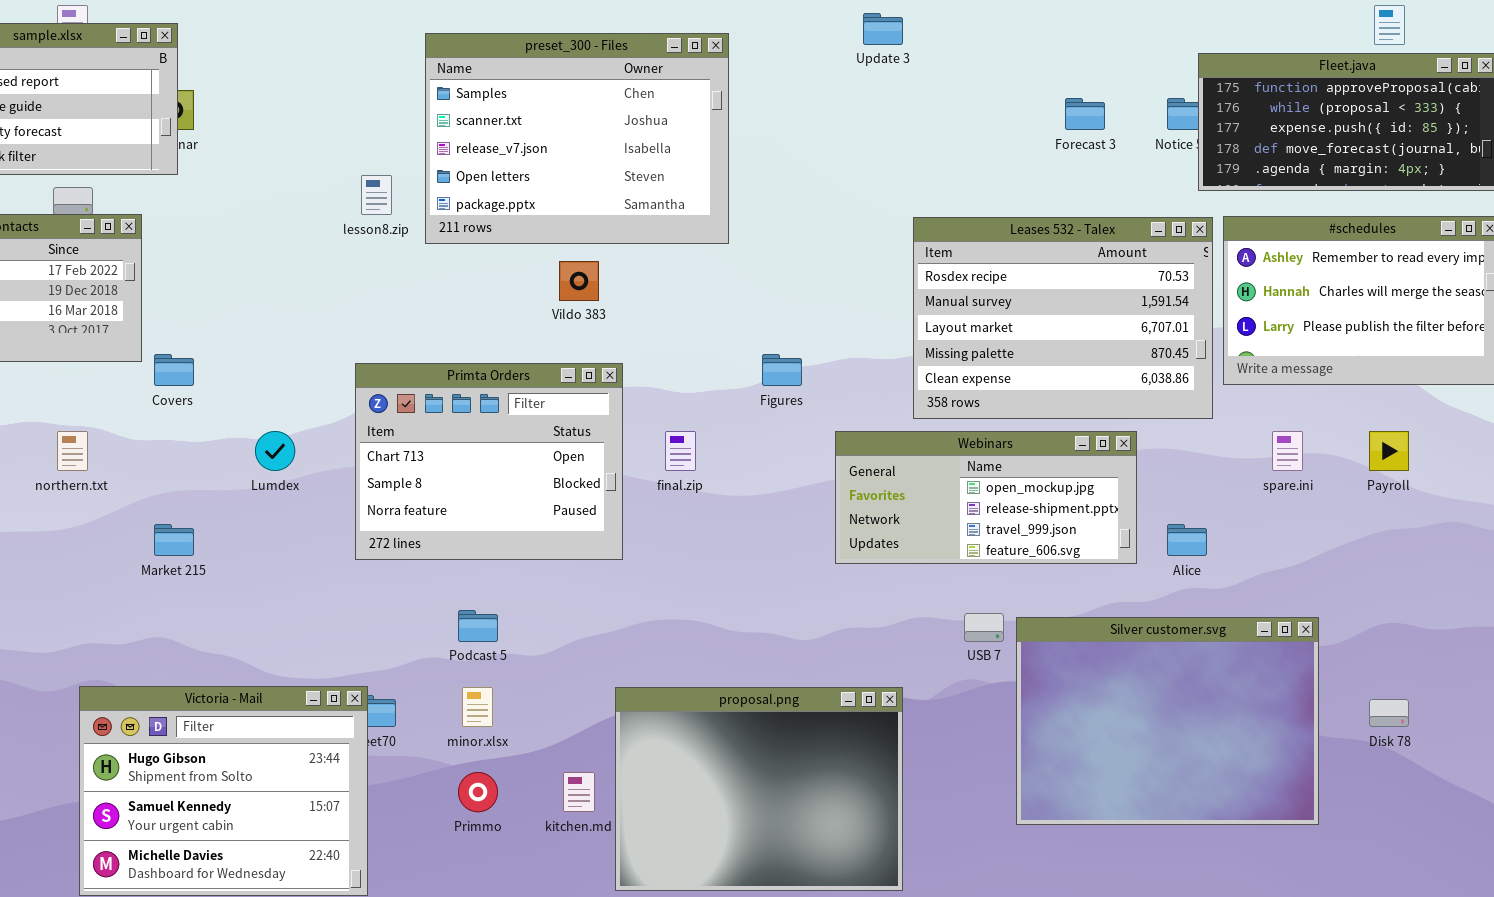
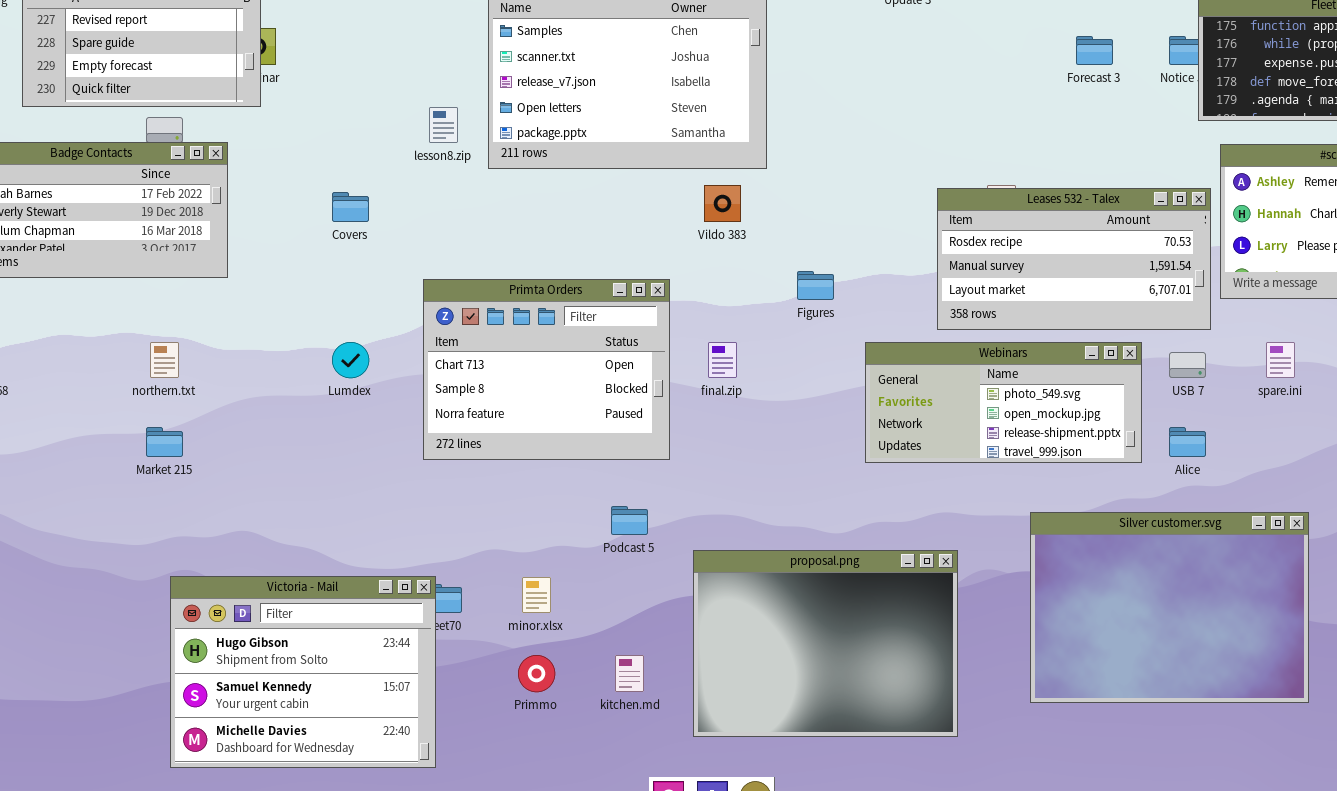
Leases 532 - Talex: [913,217,1213,419] -> [937,188,1211,330], resized
Vildo 383: [559,261,599,301] -> [704,185,741,222], moved
Covers: [154,354,194,386] -> [332,192,369,222], moved
Webinars: [835,431,1137,564] -> [865,342,1142,463], scrolled up 1 row
Market 215: [154,524,194,556] -> [146,427,183,457], moved
Podcast 5: [458,610,498,642] -> [611,506,648,535], moved
USB 7: [964,613,1004,642] -> [1169,352,1206,378], moved
proposal.png: [615,687,903,891] -> [693,550,958,737], moved

